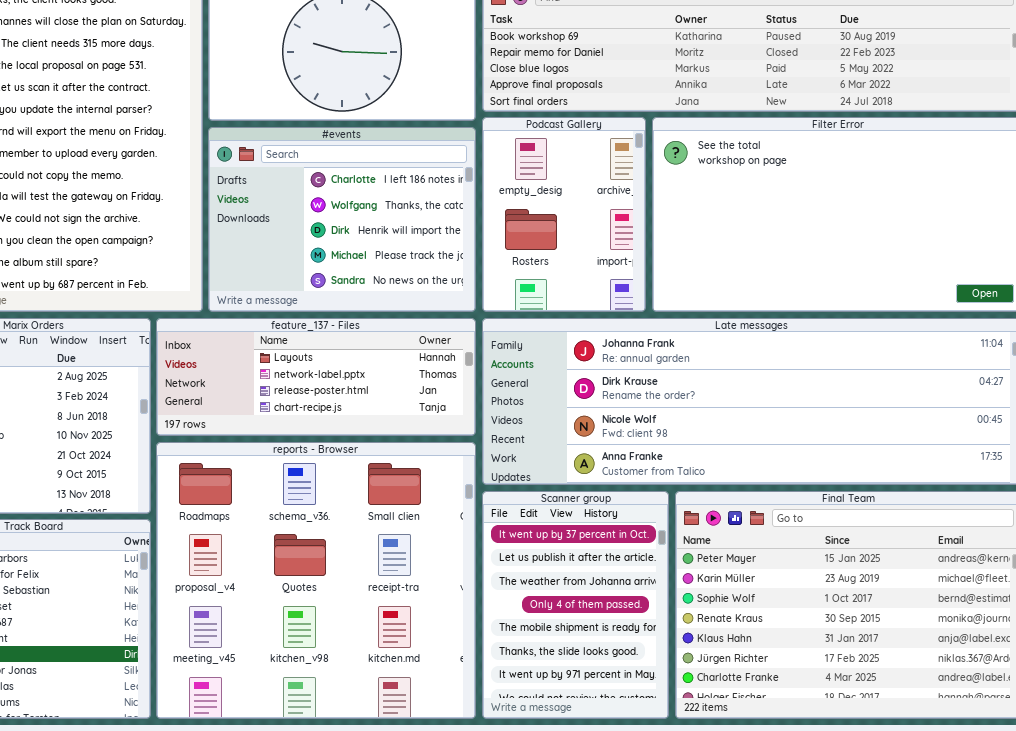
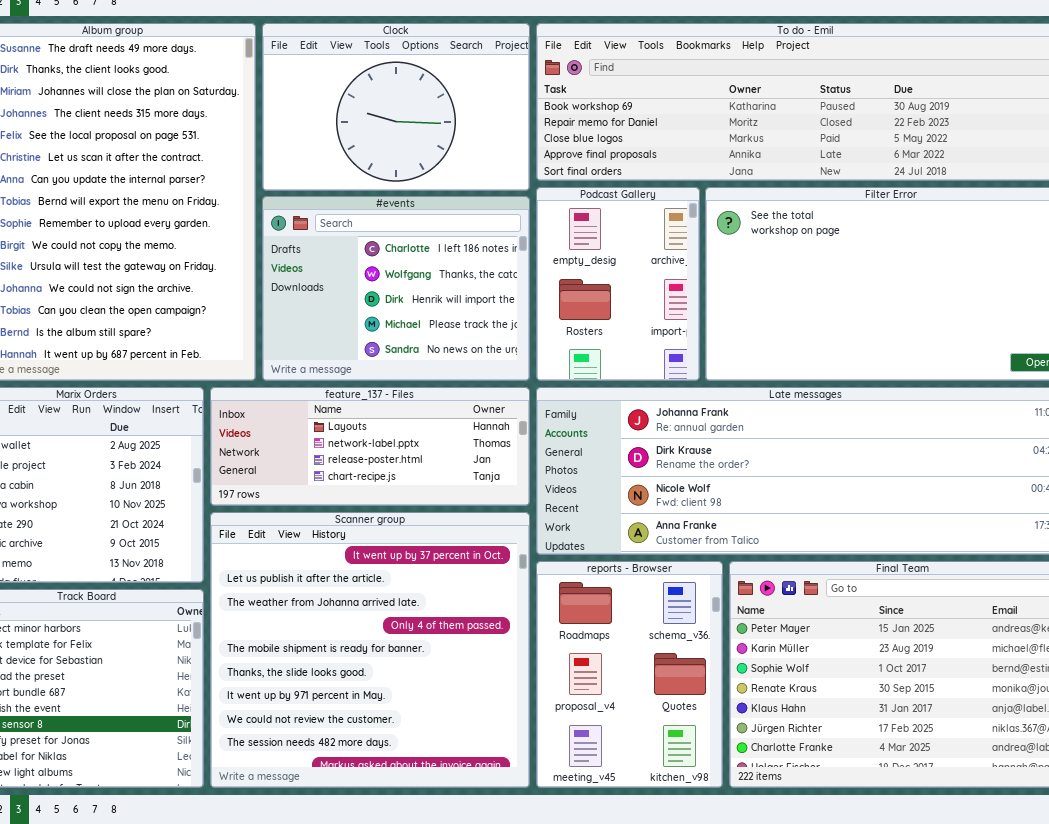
reports - Browser: [156,442,476,719] -> [536,561,723,788], moved, resized
Scanner group: [482,491,669,719] -> [210,512,530,788], moved, resized

